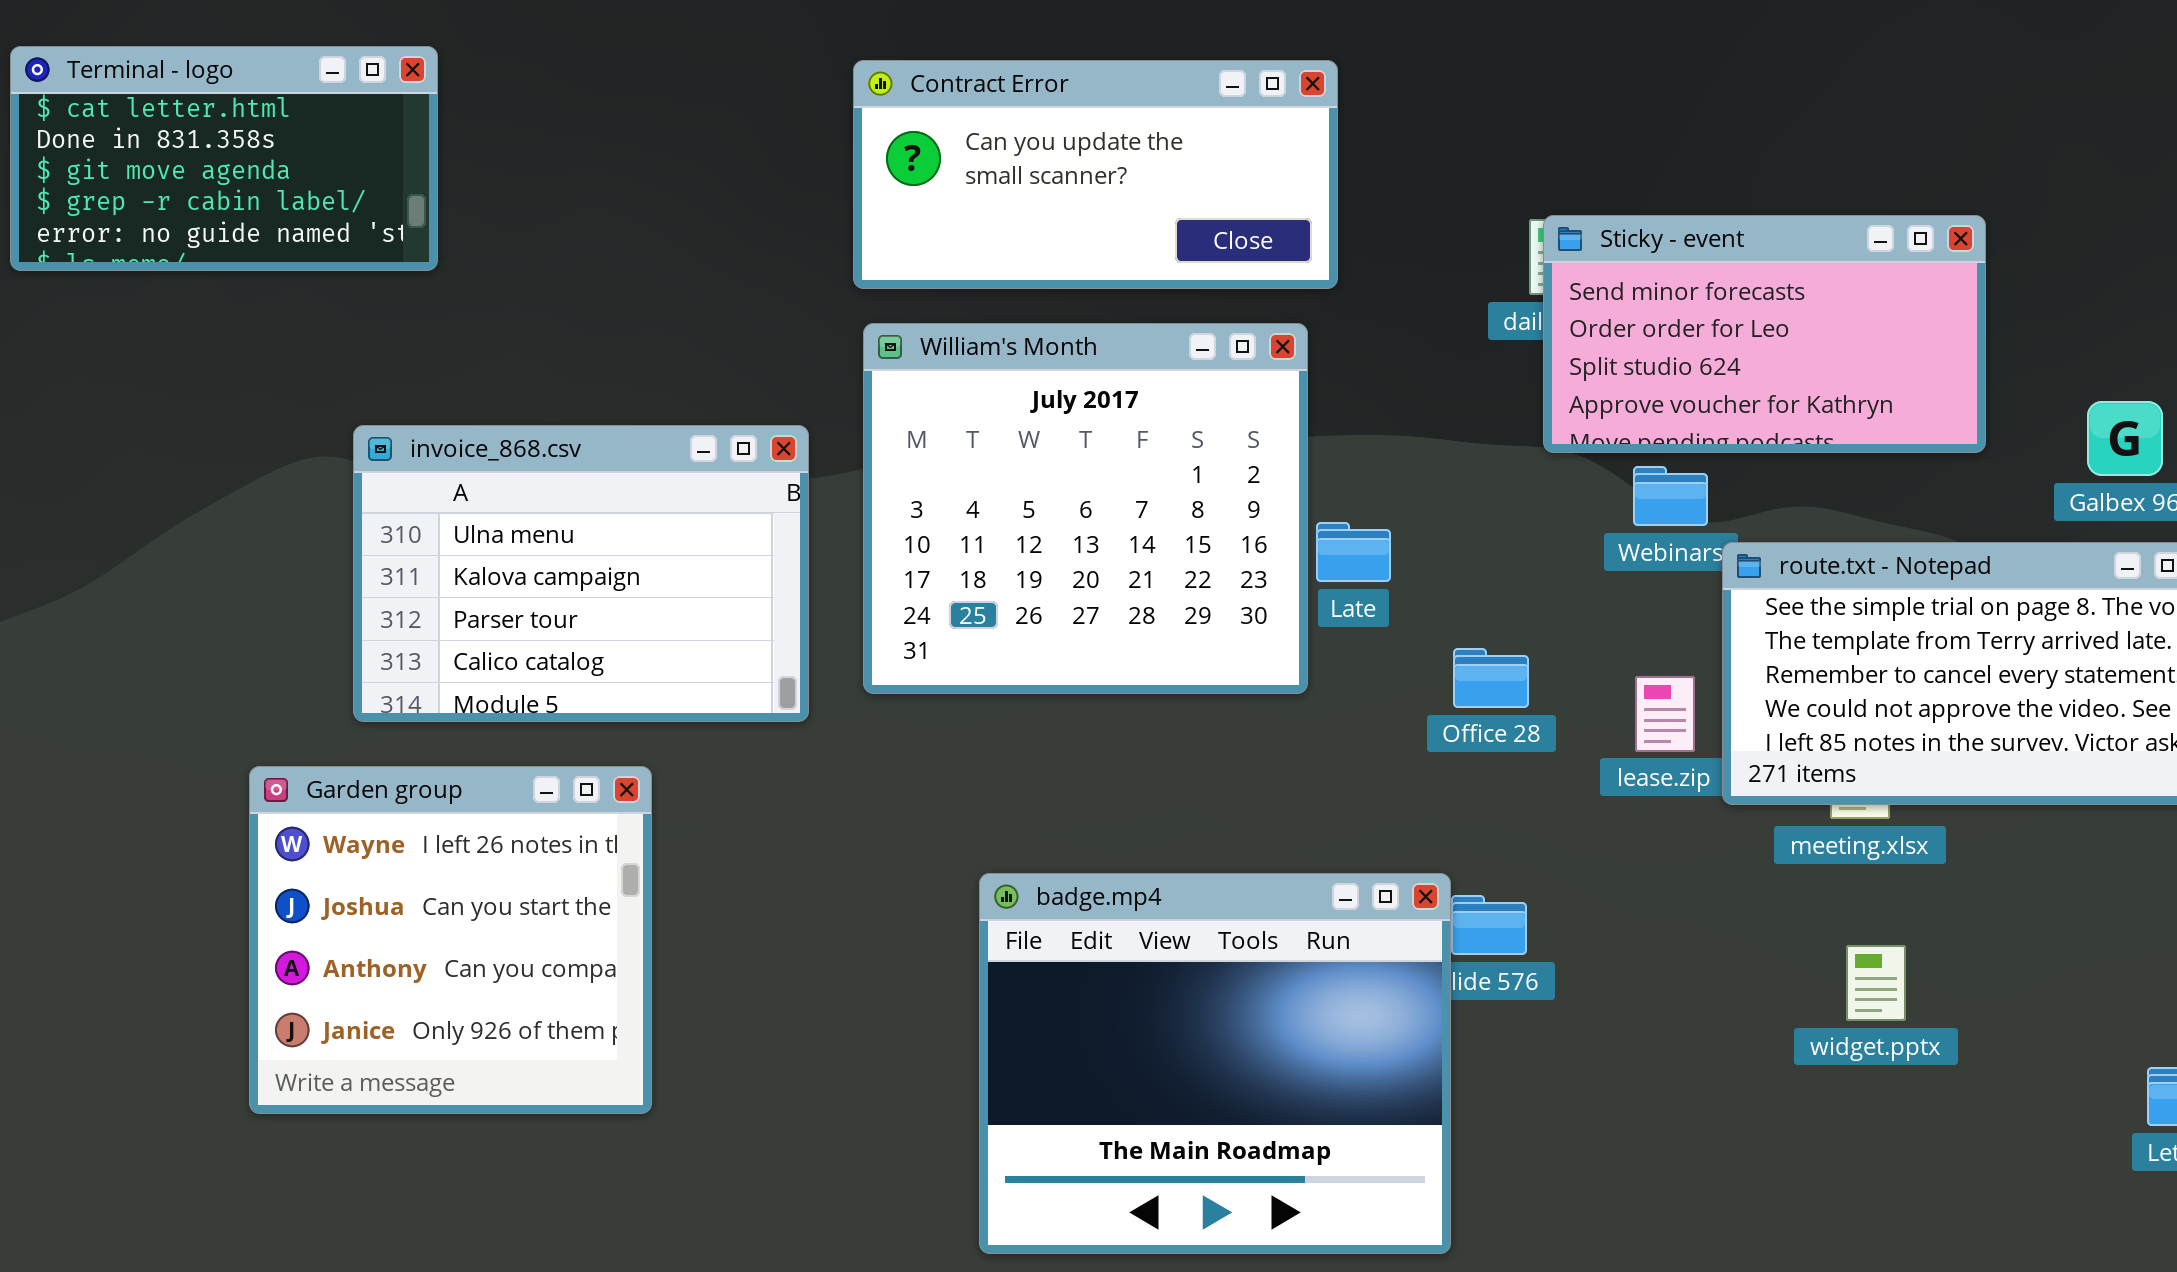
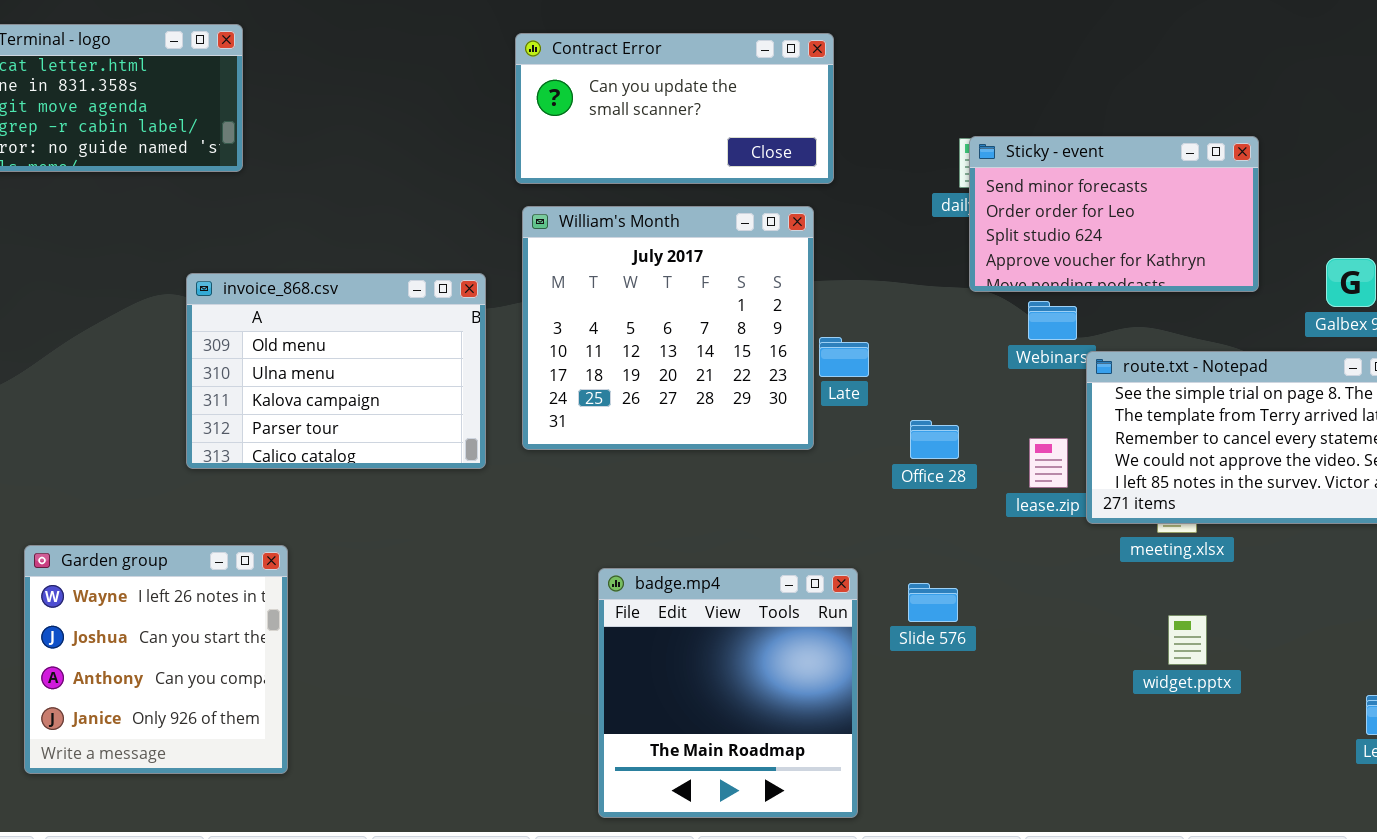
invoice_868.csv: [353,425,809,722] -> [186,273,486,469], scrolled up 1 row
Garden group: [249,766,652,1114] -> [24,545,288,774], moved
badge.mp4: [979,873,1451,1254] -> [598,568,858,818], resized

